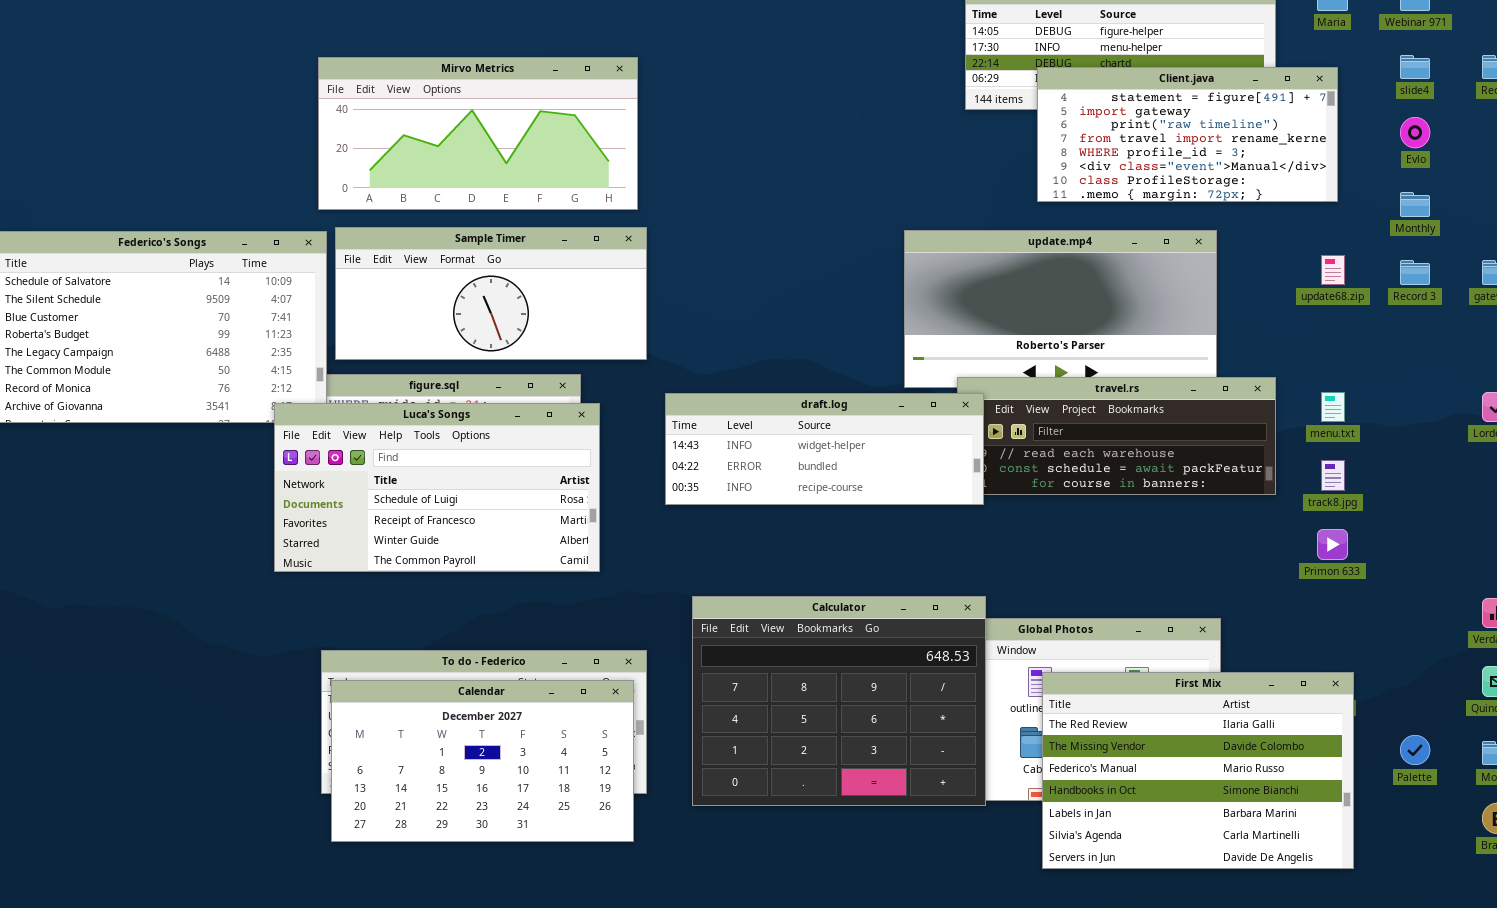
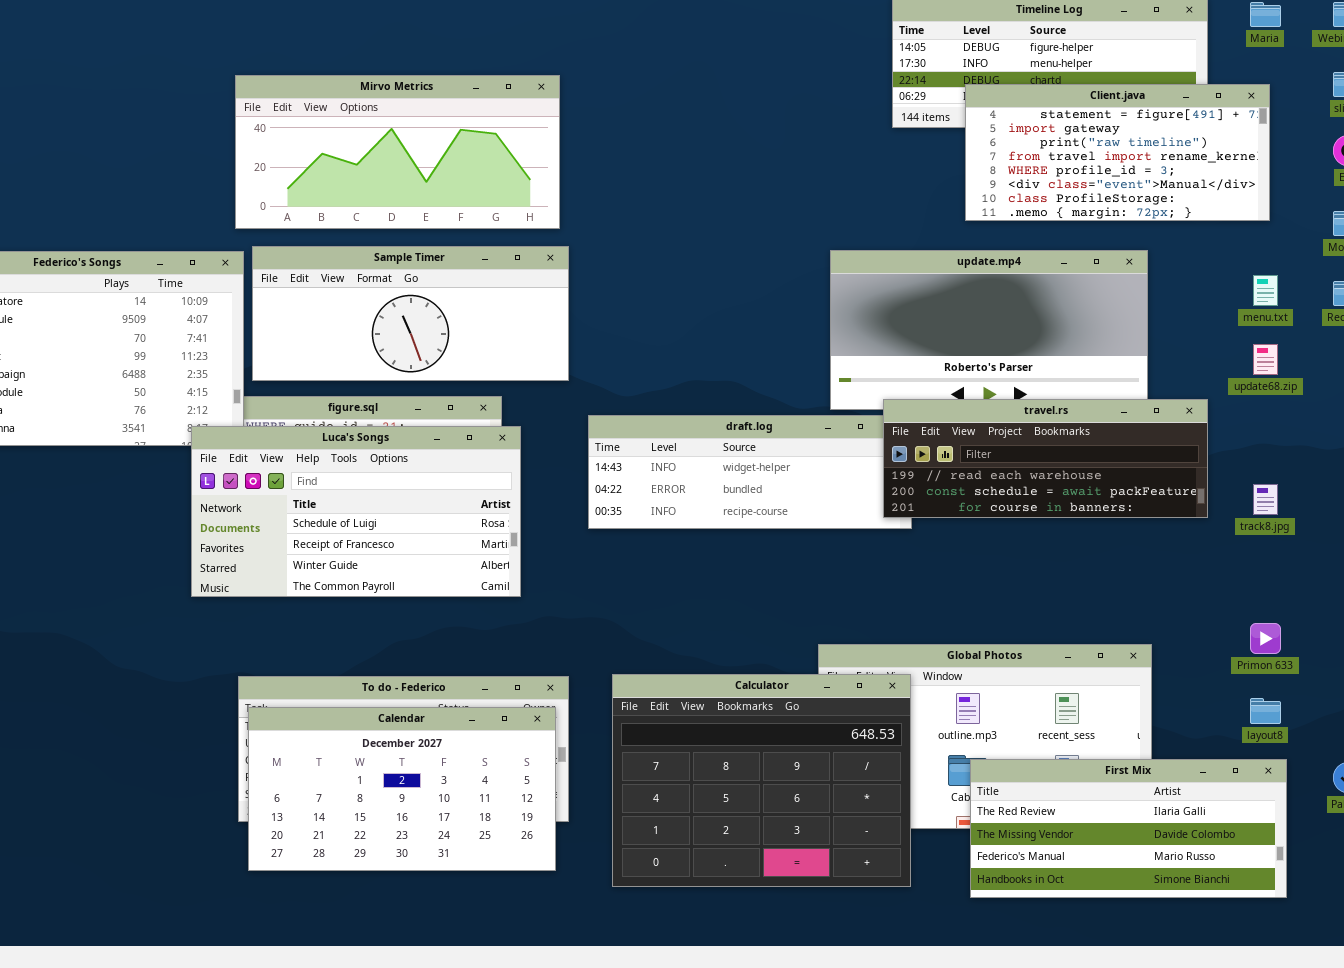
update68.zip: [1321,255,1345,285] -> [1253,344,1278,375], moved
travel.rs: [957,377,1276,495] -> [883,399,1208,518], raised
menu.txt: [1321,392,1345,422] -> [1253,275,1278,306], moved
Primon 633: [1317,529,1348,560] -> [1250,623,1281,654], moved
Calculator: [692,596,986,806] -> [612,674,911,887], moved
First Mix: [1042,672,1354,869] -> [970,759,1287,898], resized

